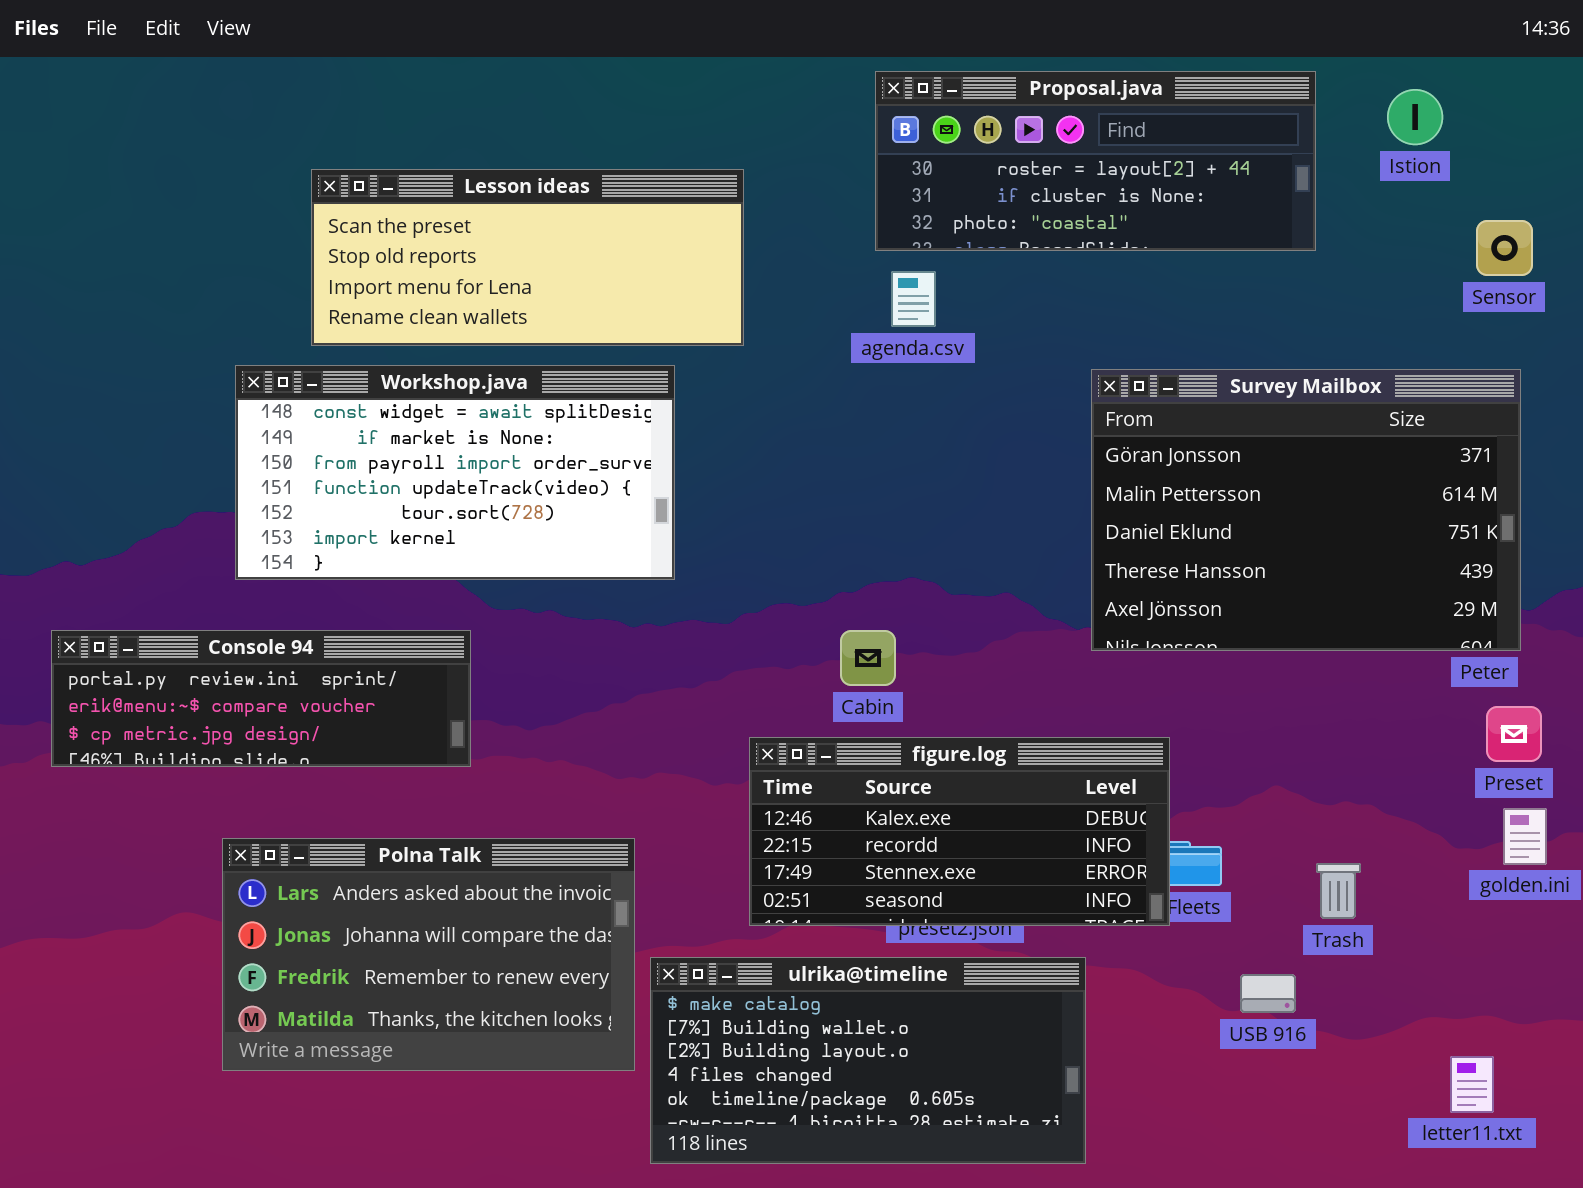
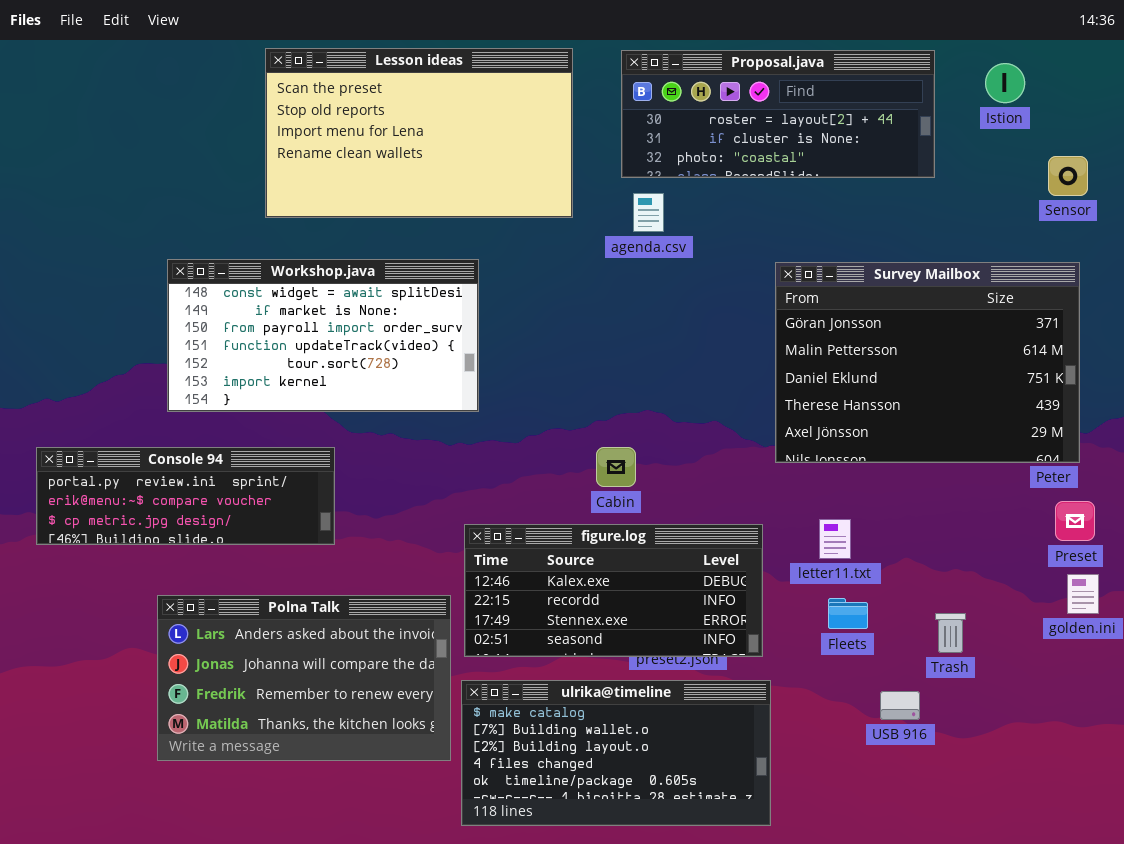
Lesson ideas: [311,169,744,346] -> [265,48,573,218], moved, resized
figure.log: [749,737,1170,926] -> [464,524,763,657], moved
letter11.txt: [1450,1056,1494,1113] -> [819,519,851,559], moved

